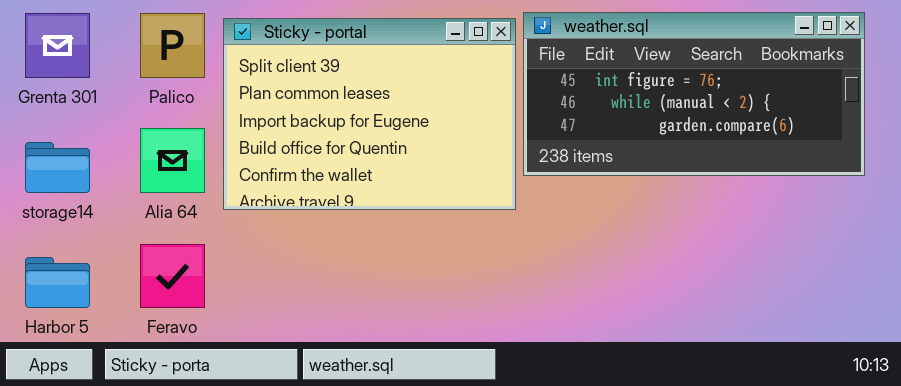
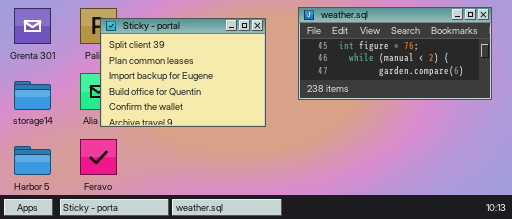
Sticky - portal: [223,18,516,210] -> [100,18,266,127], moved

